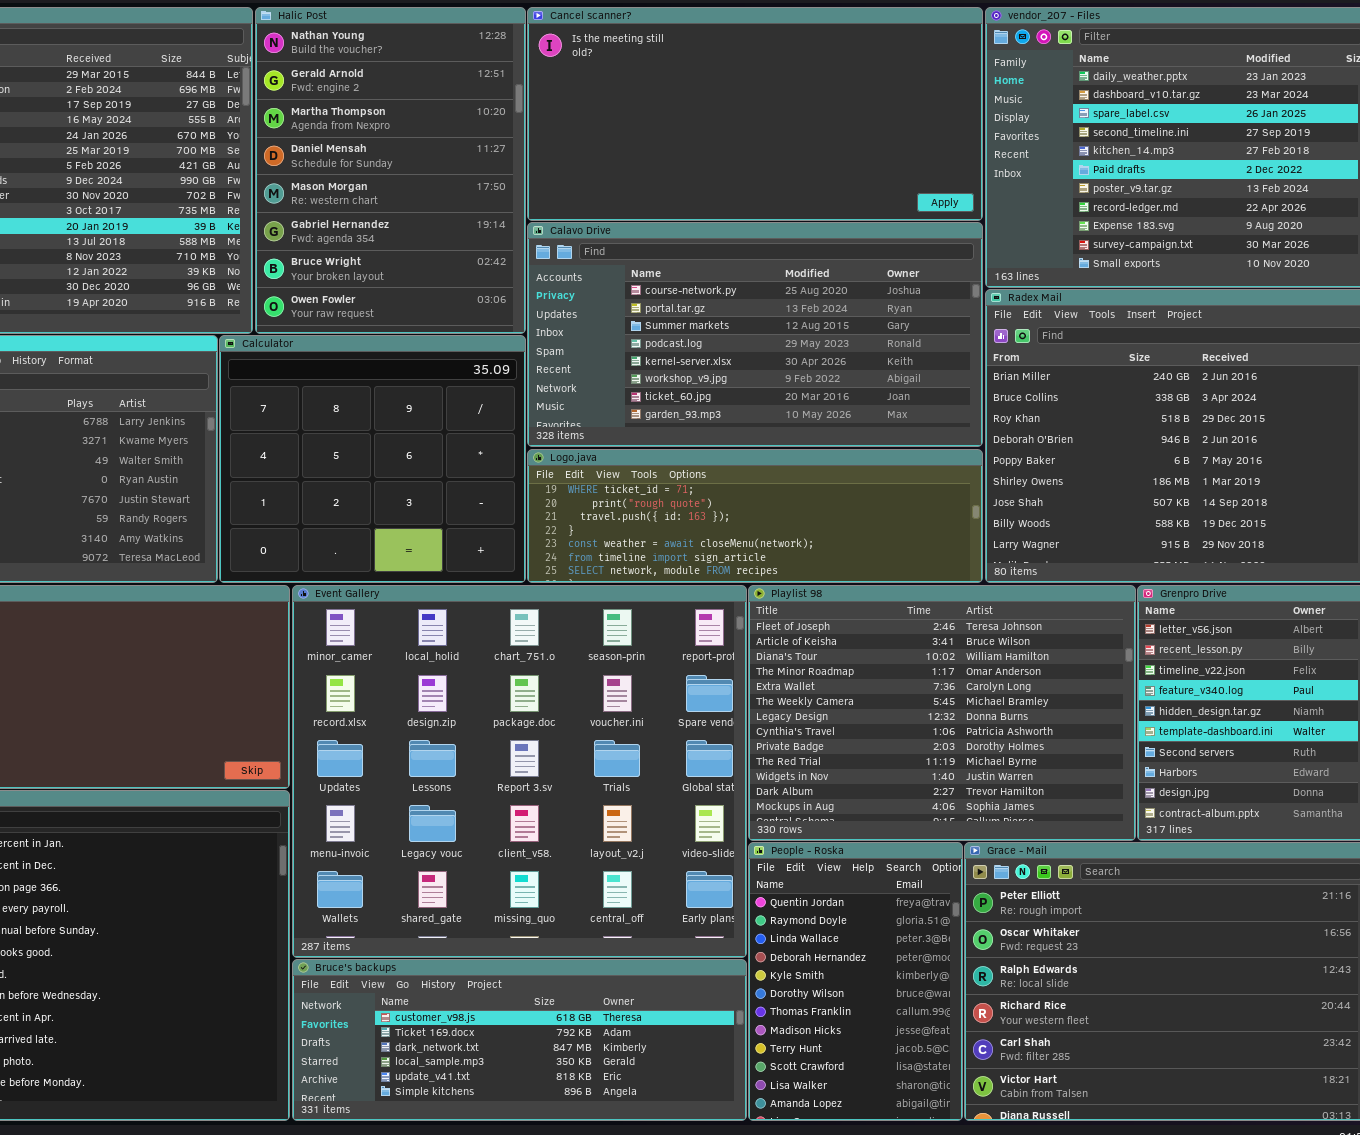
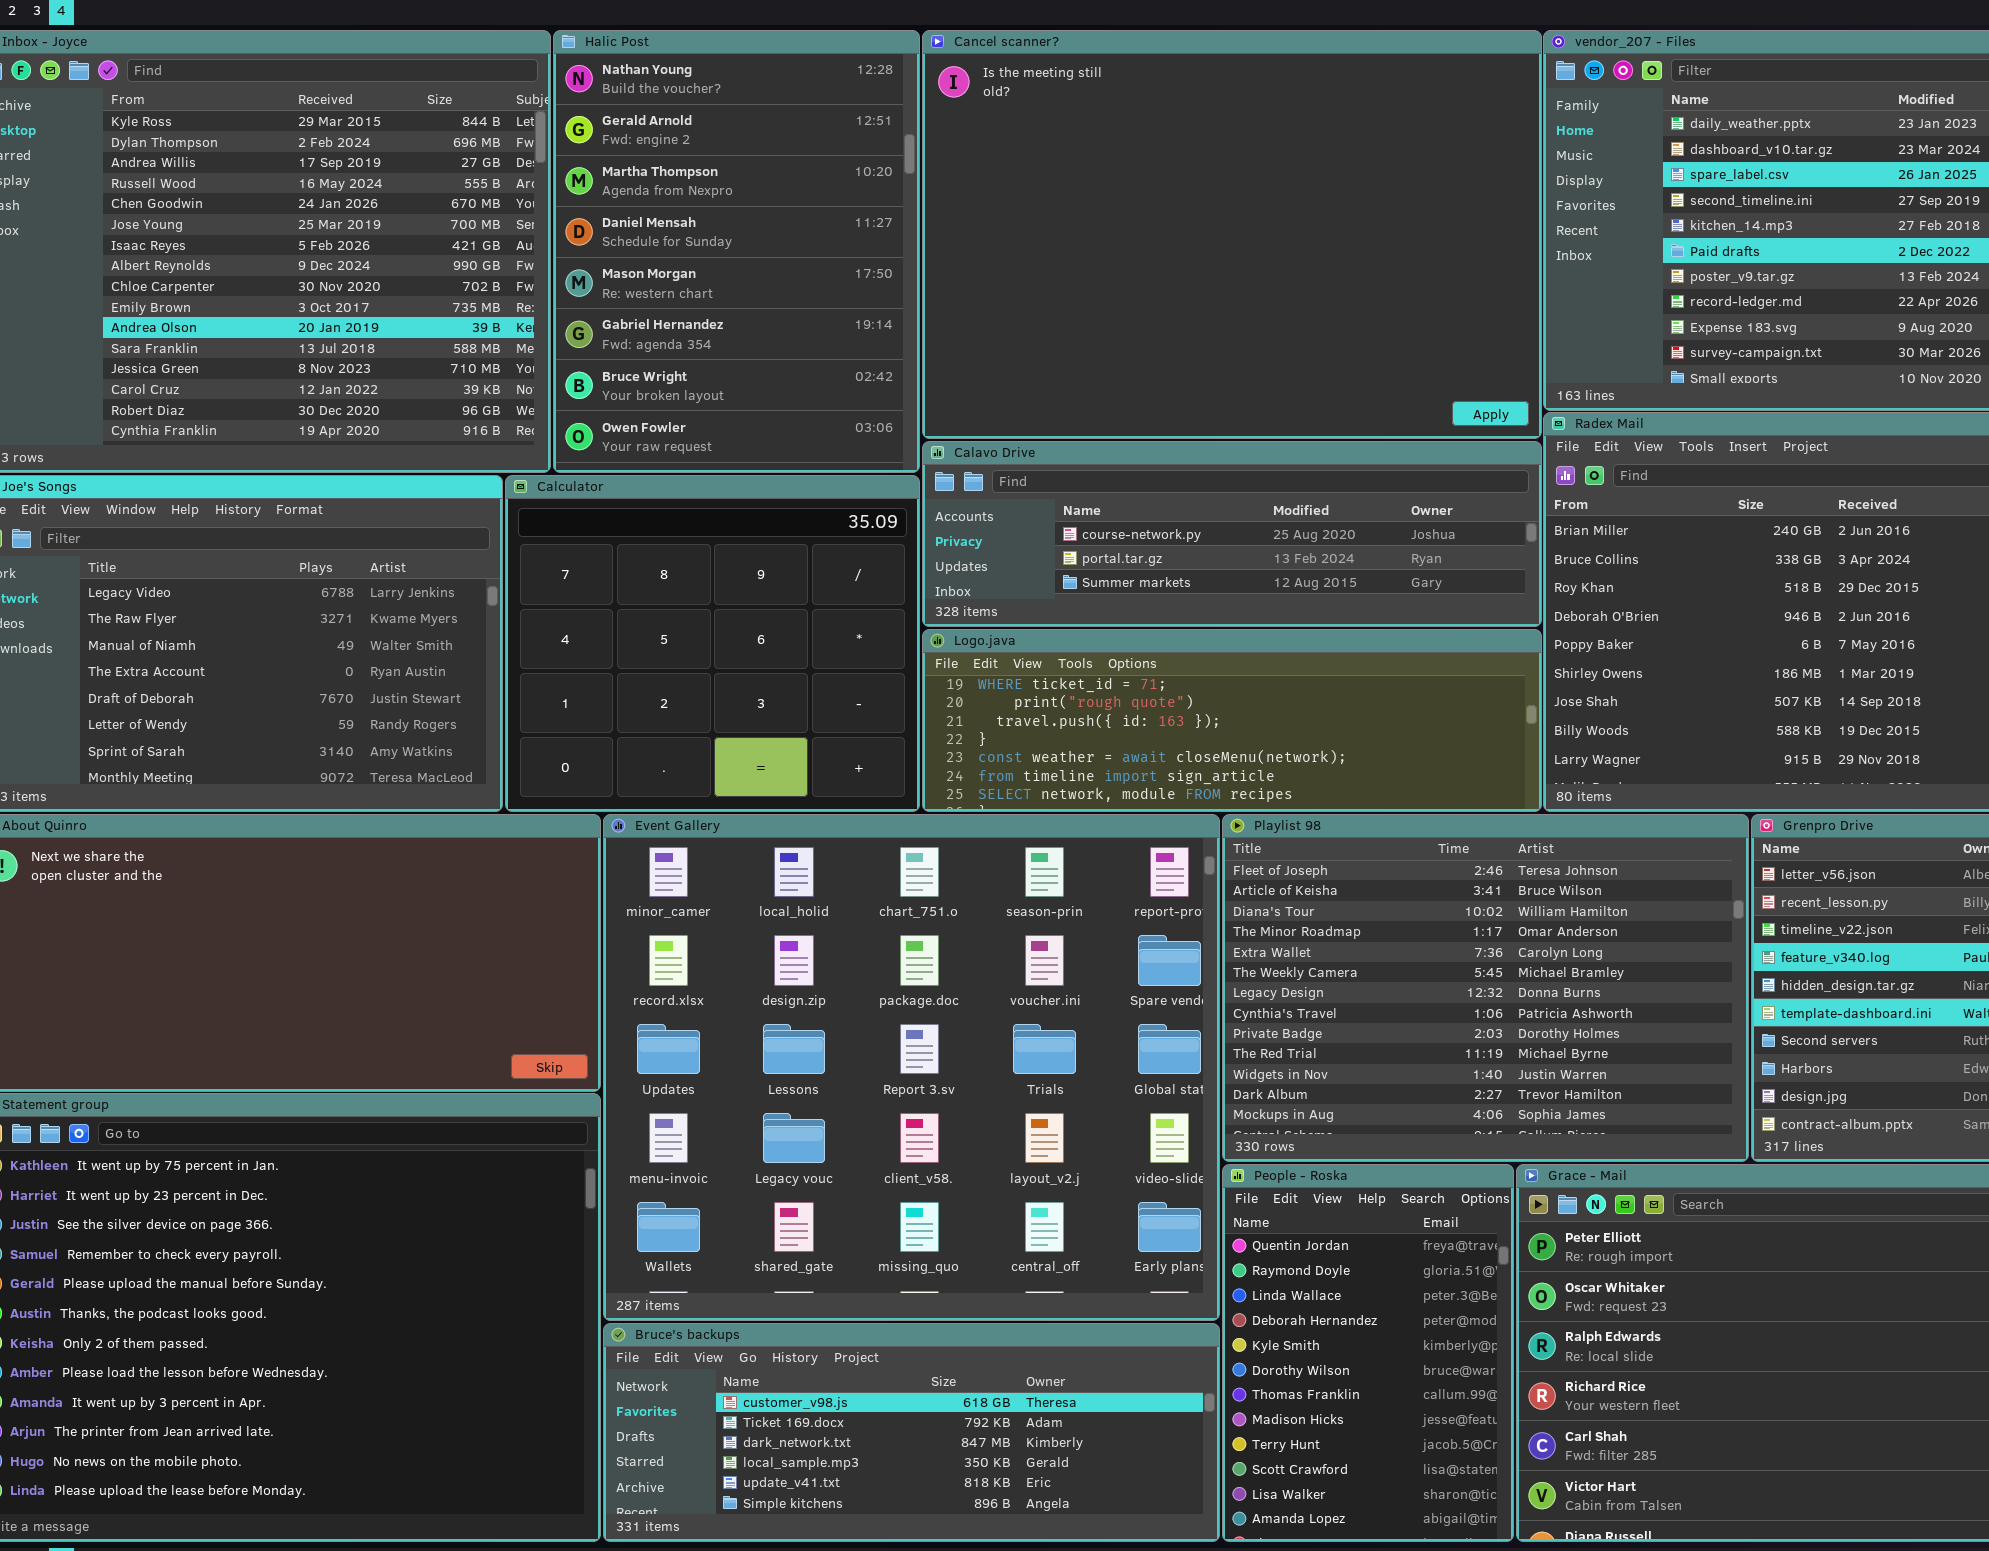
Cancel scanner?: [527,7,983,221] -> [922,30,1542,439], resized
Calavo Drive: [527,222,983,447] -> [922,441,1542,627], resized

